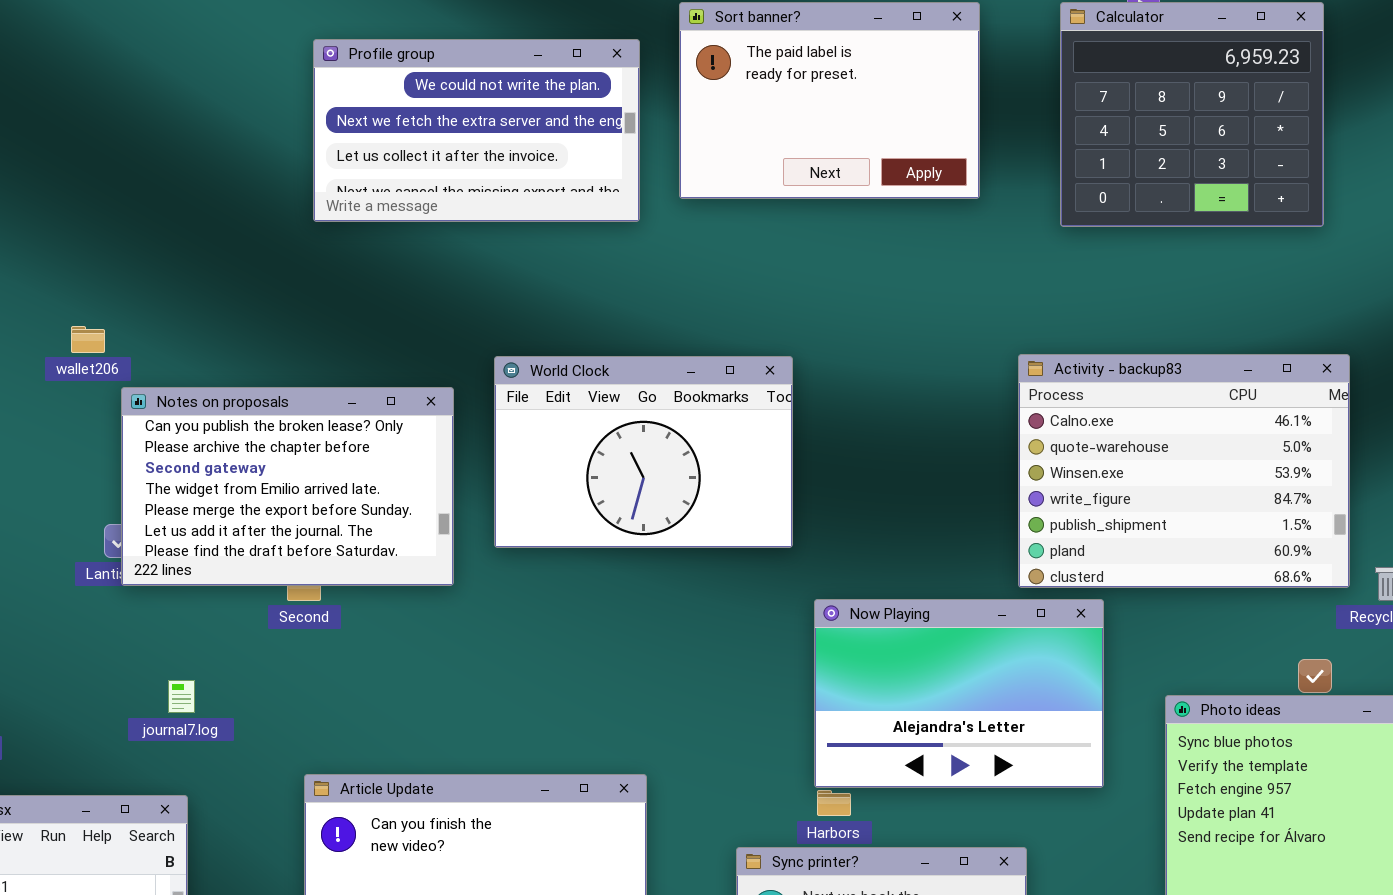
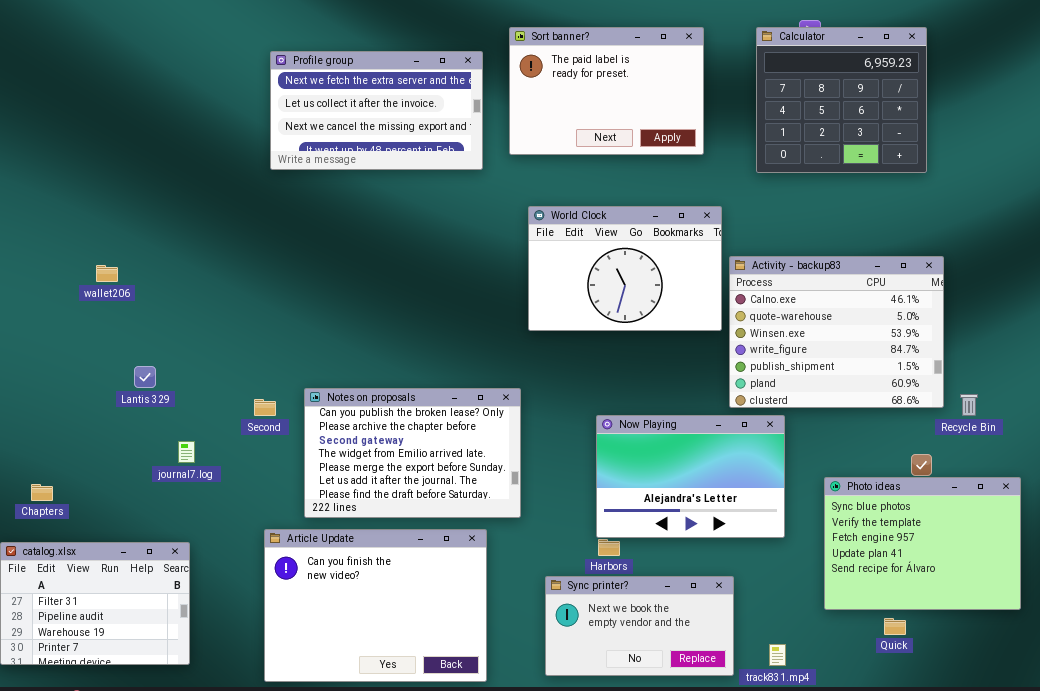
Profile group: [313,39,640,222] -> [270,51,483,170], scrolled down 1 row
wallet206: [71,326,105,353] -> [96,265,118,282], moved
World Clock: [494,356,793,548] -> [528,206,722,331], moved
Notes on proposals: [121,387,454,586] -> [304,388,521,518], moved
journal7.log: [168,680,195,713] -> [178,441,195,463], moved

